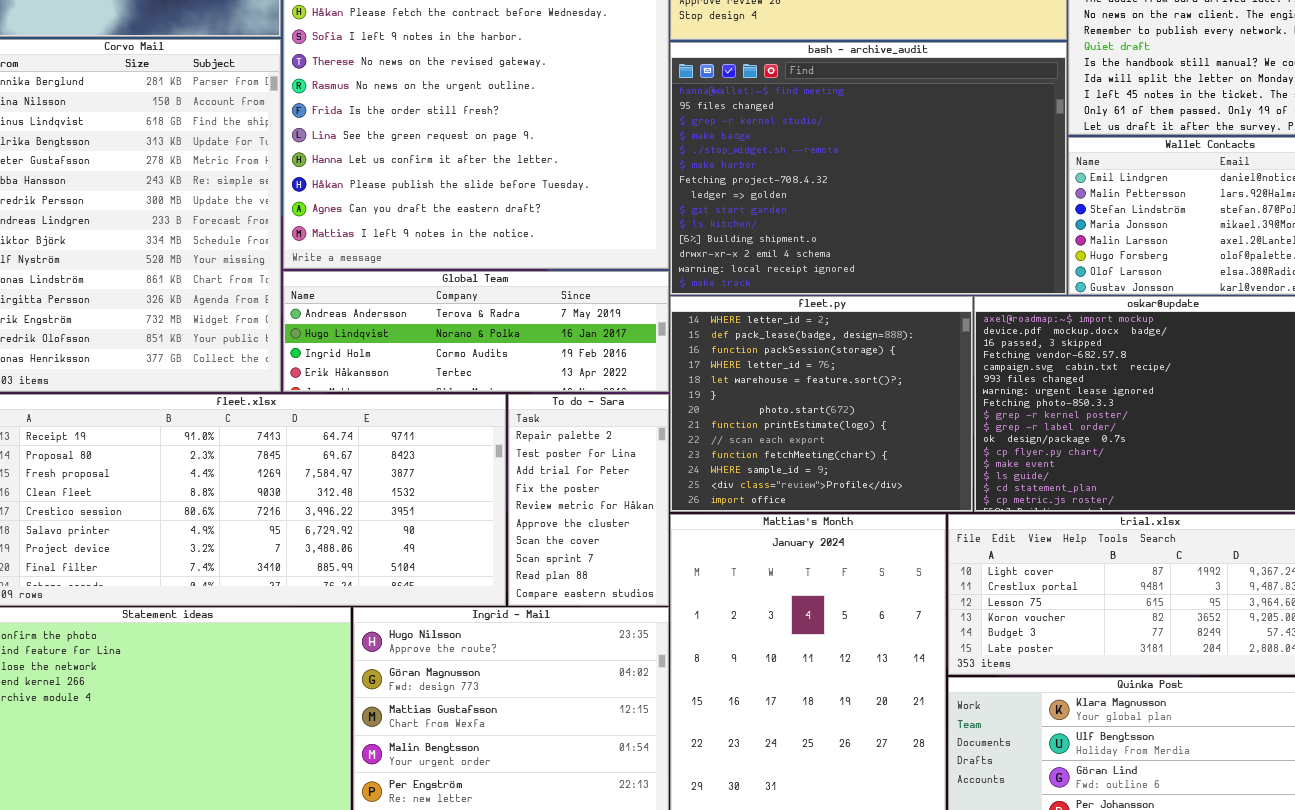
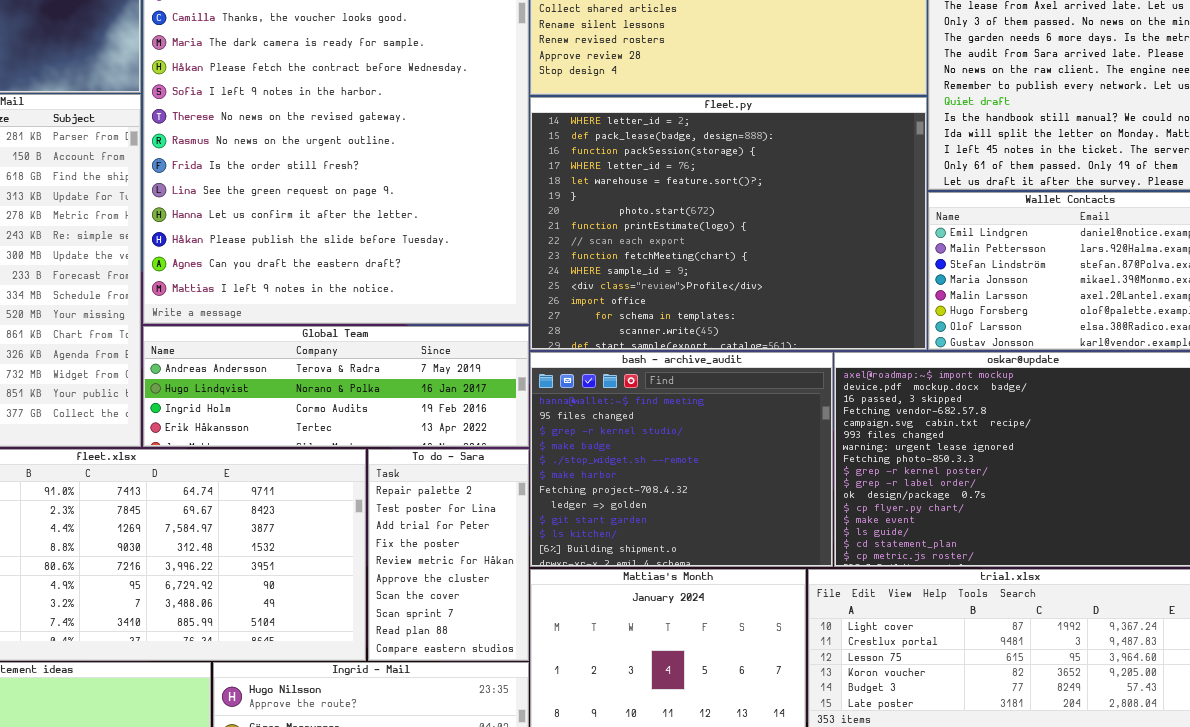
bash - archive_audit: [670,42,1067,295] -> [530,352,833,567], moved, resized
fleet.py: [670,296,973,512] -> [530,97,927,350], moved, resized

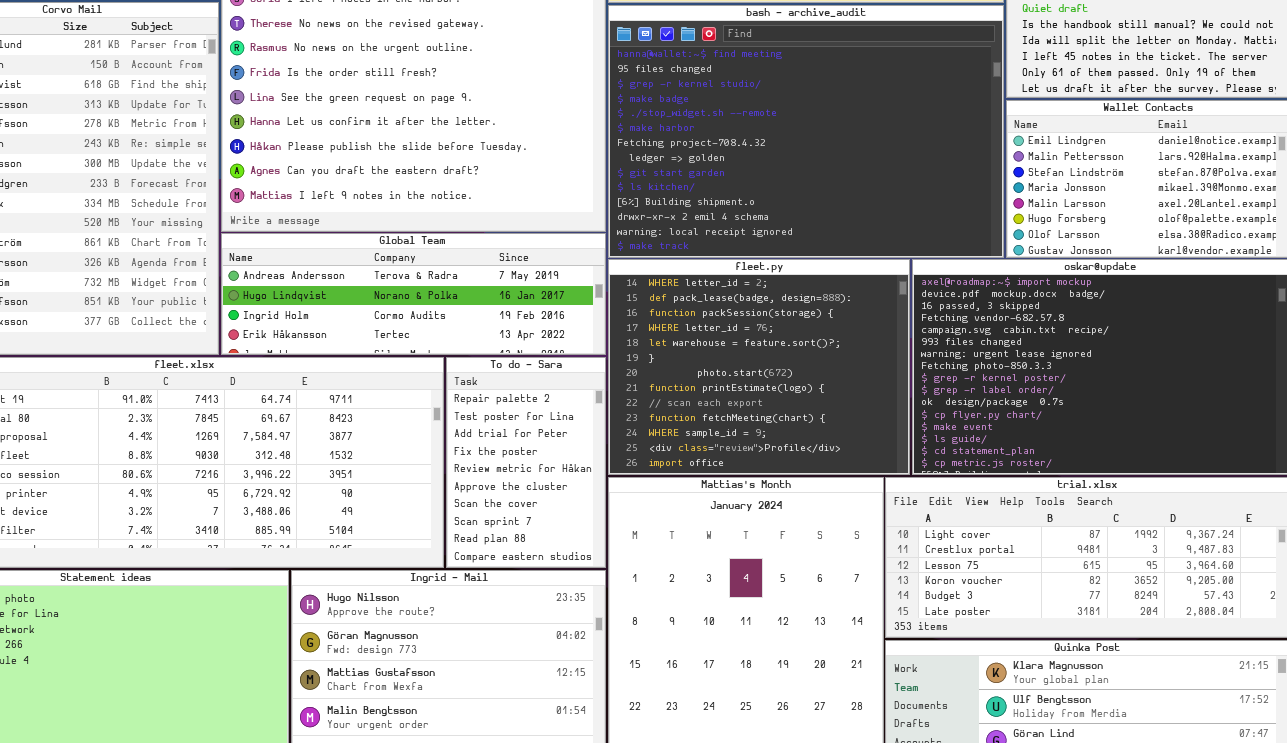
fleet.py: [530,97,927,350] -> [608,259,910,475], moved, resized
bash - archive_audit: [530,352,833,567] -> [608,5,1004,258], moved, resized

